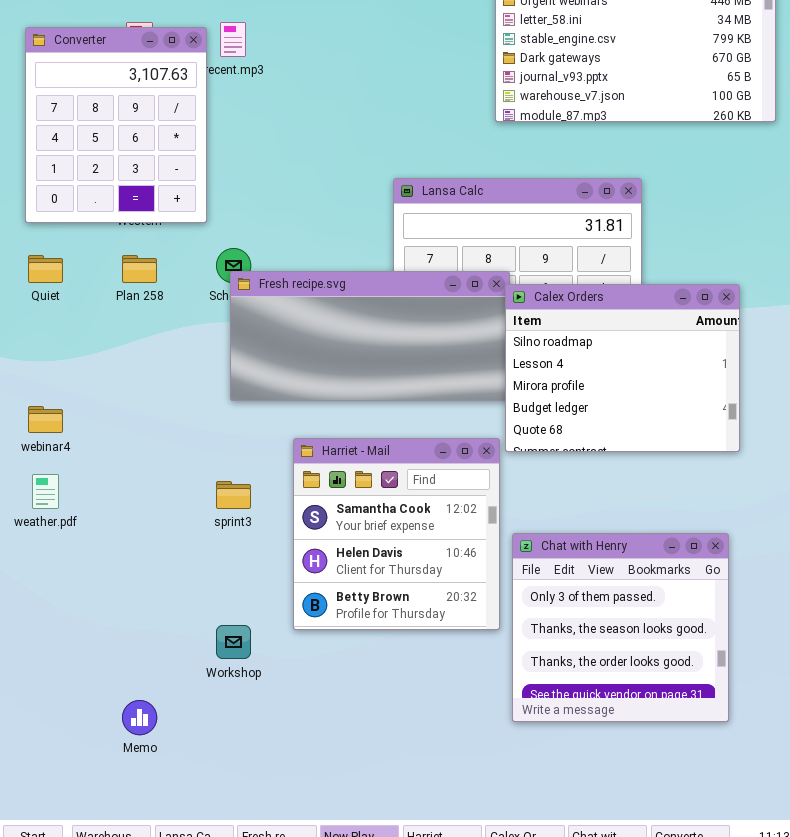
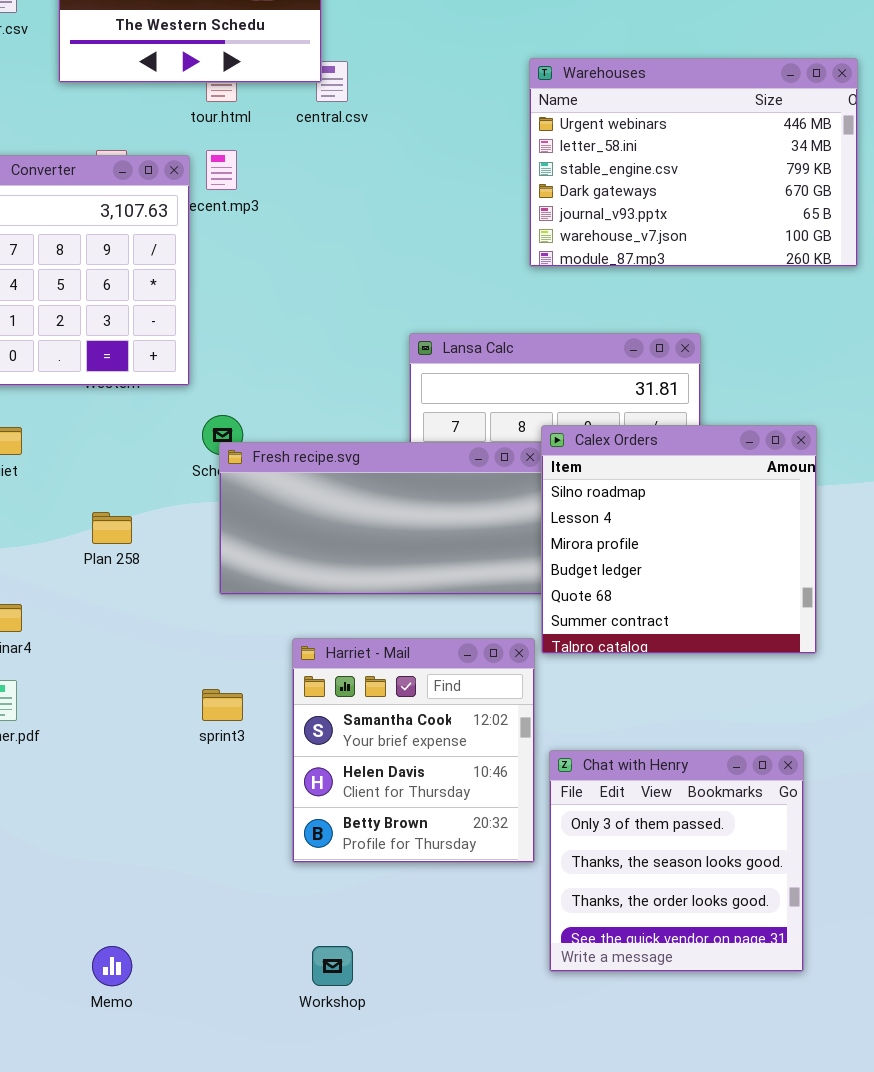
Plan 258: [122,255,157,283] -> [92,512,132,544], moved
Calex Orders: [505,284,740,452] -> [541,425,817,654], resized
Workshop: [216,625,251,659] -> [312,946,353,986], moved

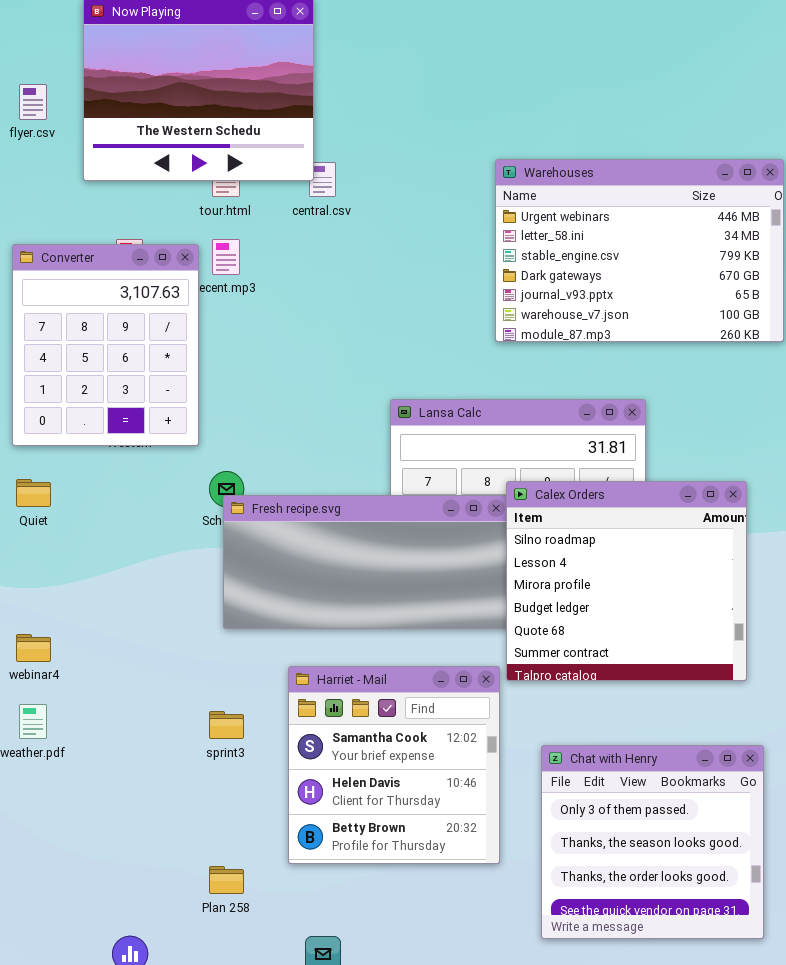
Plan 258: [92,512,132,544] -> [209,866,244,894], moved
Chat with Henry: [549,750,804,972] -> [541,745,764,939], moved

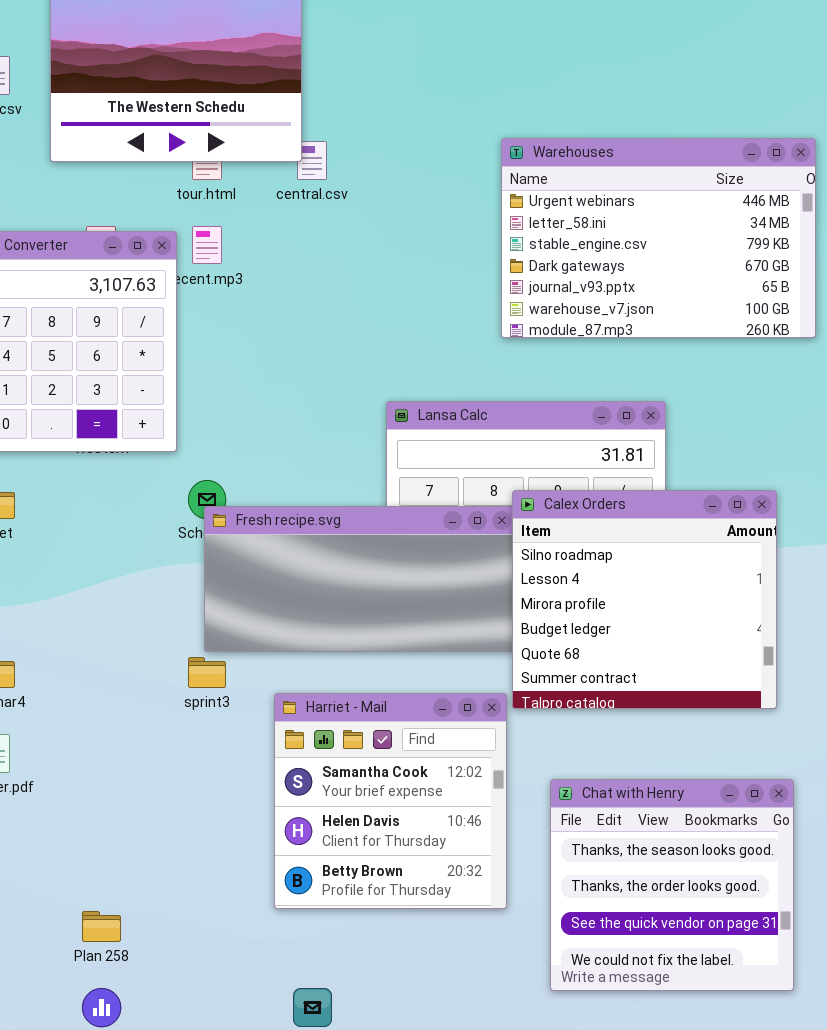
sprint3: [209,711,244,739] -> [188,657,226,688], moved
Chat with Henry: [541,745,764,939] -> [550,779,794,991], scrolled down 1 row
Plan 258: [209,866,244,894] -> [82,911,121,942], moved

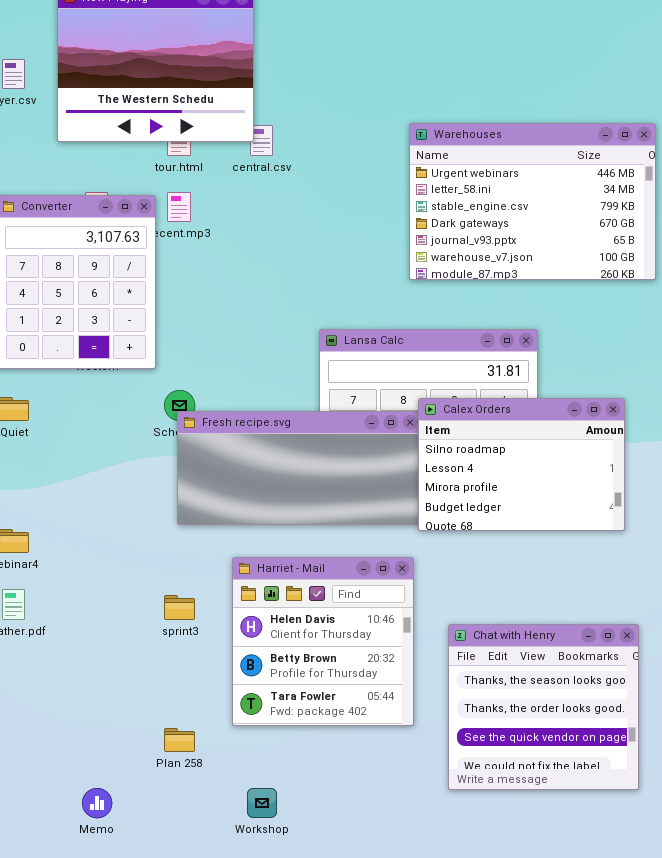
Calex Orders: [512,490,777,709] -> [418,398,625,531], resized
sprint3: [188,657,226,688] -> [164,595,195,620], moved
Harriet - Mail: [274,693,507,909] -> [232,557,414,726], scrolled down 1 row
Plan 258: [82,911,121,942] -> [164,728,195,752], moved

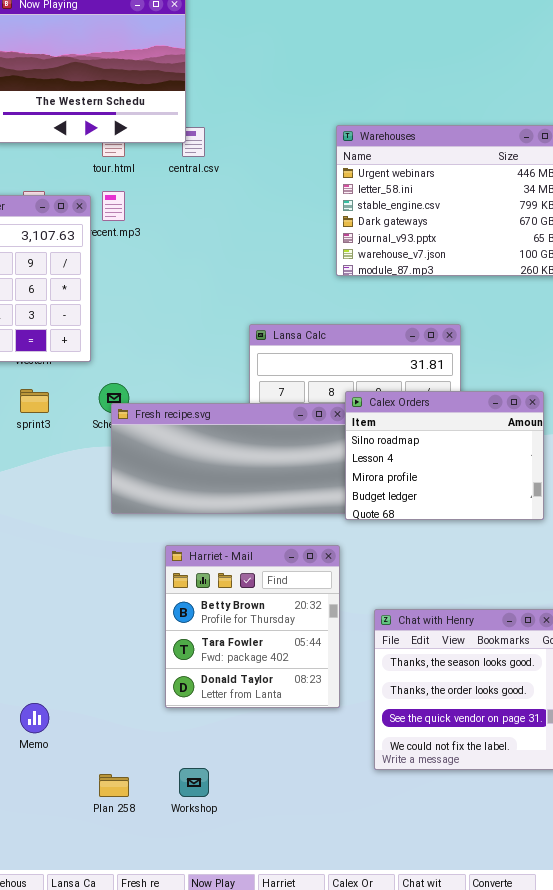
Harriet - Mail: [232,557,414,726] -> [165,545,340,708], scrolled down 1 row
sprint3: [164,595,195,620] -> [20,389,49,413], moved
Plan 258: [164,728,195,752] -> [99,774,129,797], moved
Memo: [82,788,112,818] -> [20,703,49,733], moved

